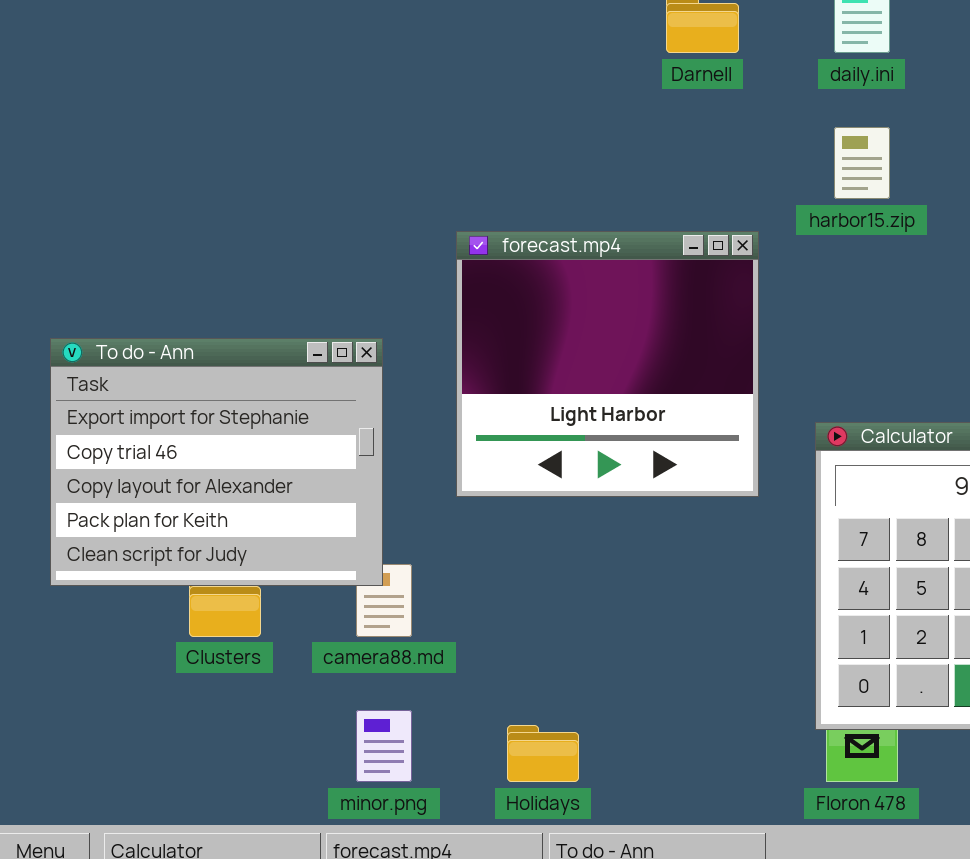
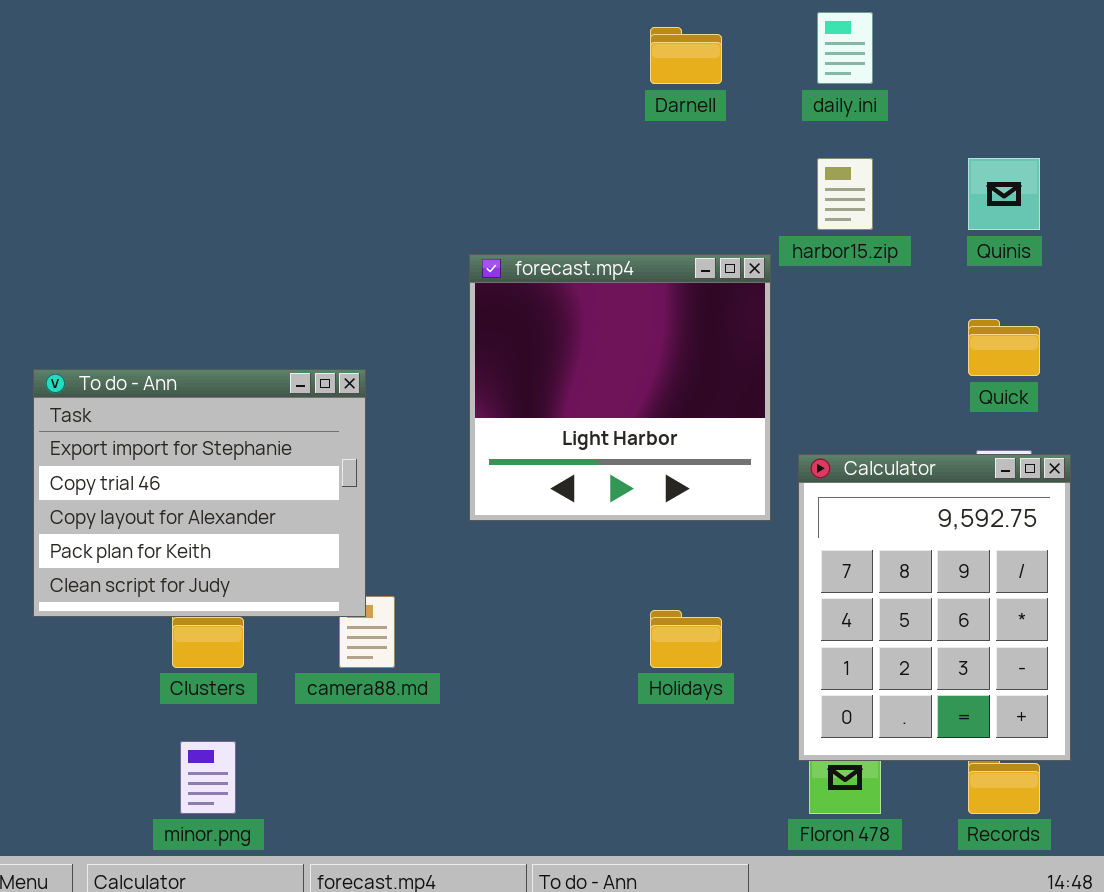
forecast.mp4: [456,231,759,497] -> [469,254,771,521], moved
minor.png: [356,710,412,782] -> [180,741,236,814], moved
Holidays: [507,725,579,782] -> [650,610,722,668], moved

